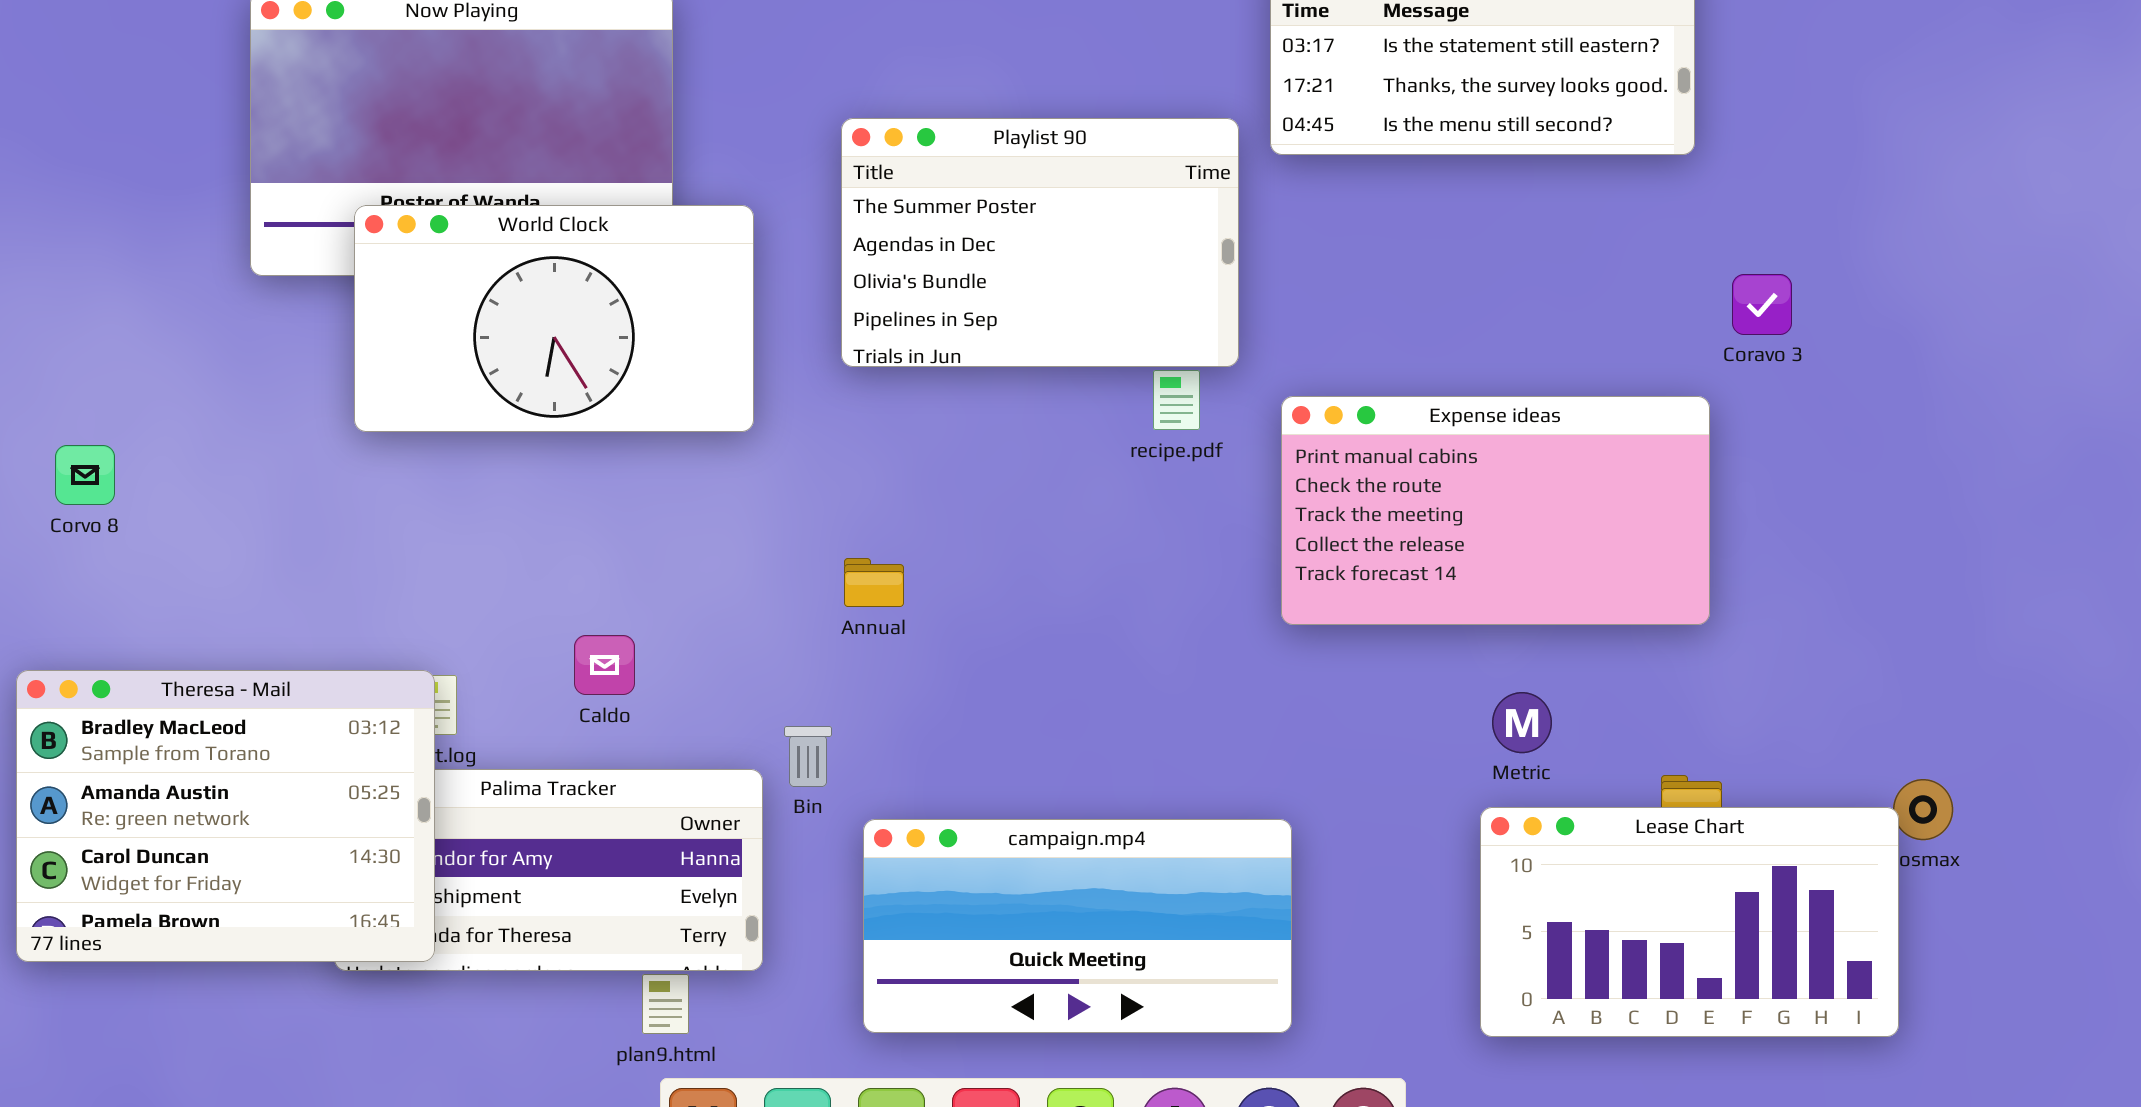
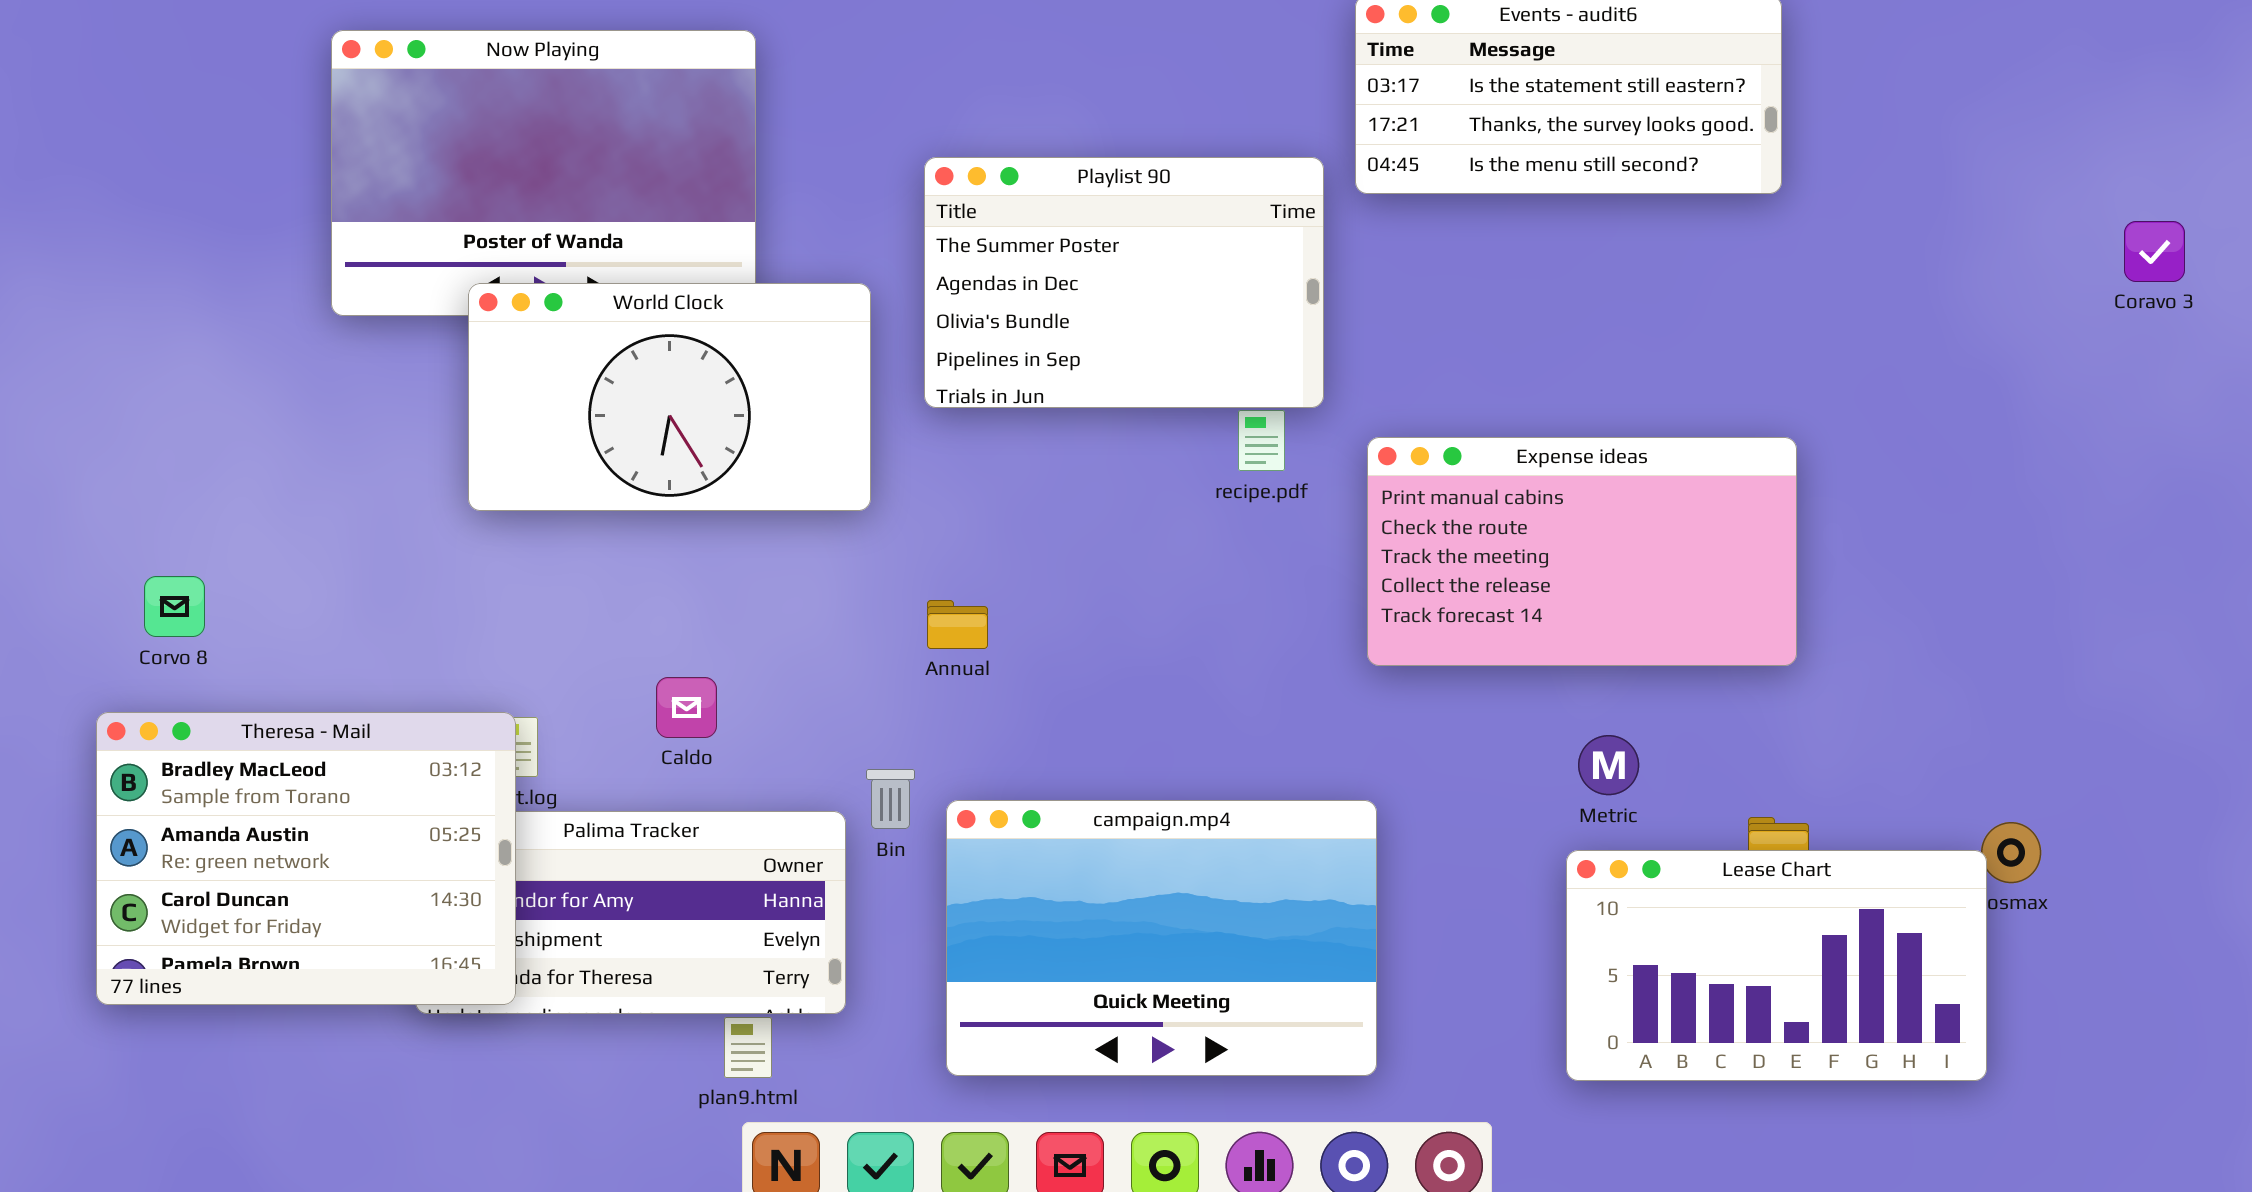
World Clock: [354,205,754,432] -> [468,283,871,511], moved
Coravo 3: [1732,274,1792,335] -> [2124,221,2185,282], moved
Corvo 8: [55,445,115,505] -> [144,576,205,637], moved
campaign.mp4: [863,819,1292,1033] -> [946,800,1377,1076], resized

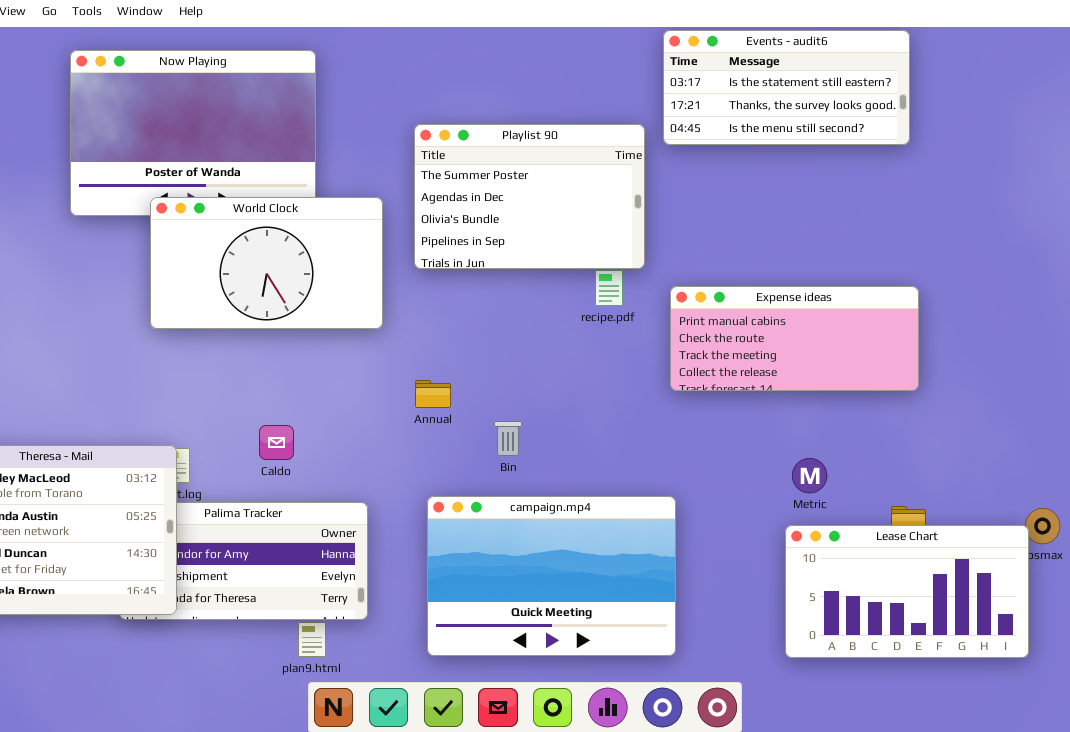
Expense ideas: [1367,437,1797,666] -> [670,286,919,391], resized
Bin: [866,769,915,829] -> [494,421,522,456], moved

